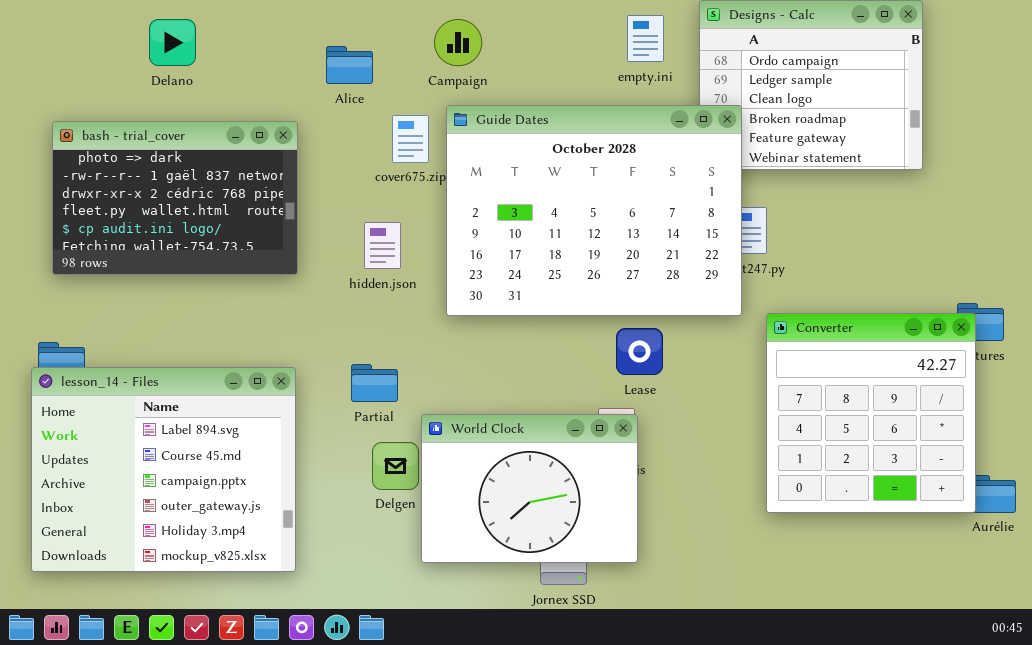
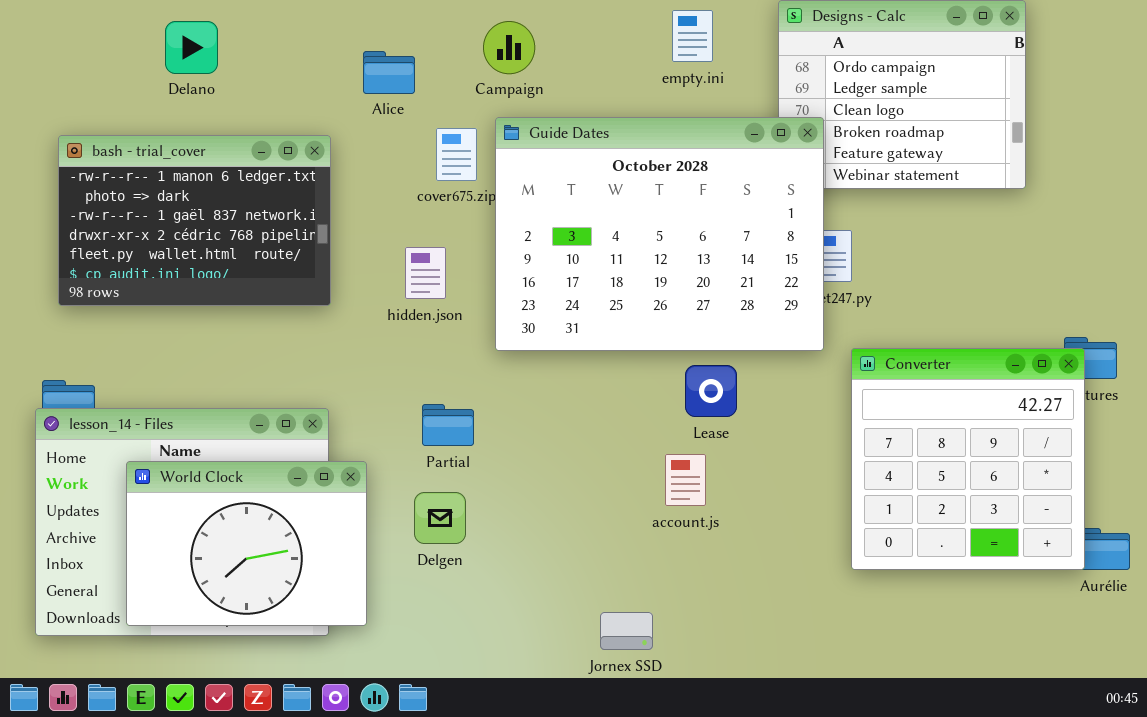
empty.ini: [627,15,664,62] -> [672,10,713,62], moved
bash - trial_cover: [52,121,298,275] -> [58,135,331,306], scrolled up 1 row
Partial: [351,364,398,402] -> [422,404,474,446], moved
World Clock: [421,414,638,563] -> [126,461,367,626], moved

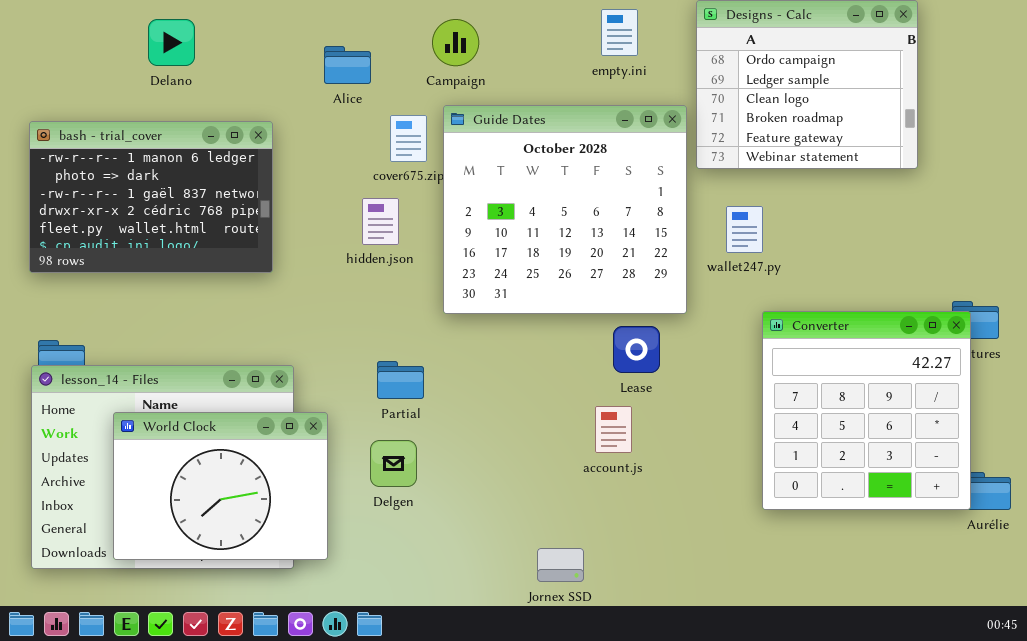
Guide Dates: [495,117,824,351] -> [443,105,687,314], resized
bash - trial_cover: [58,135,331,306] -> [29,121,273,273], moved
hidden.json: [405,247,446,299] -> [362,198,399,245], moved

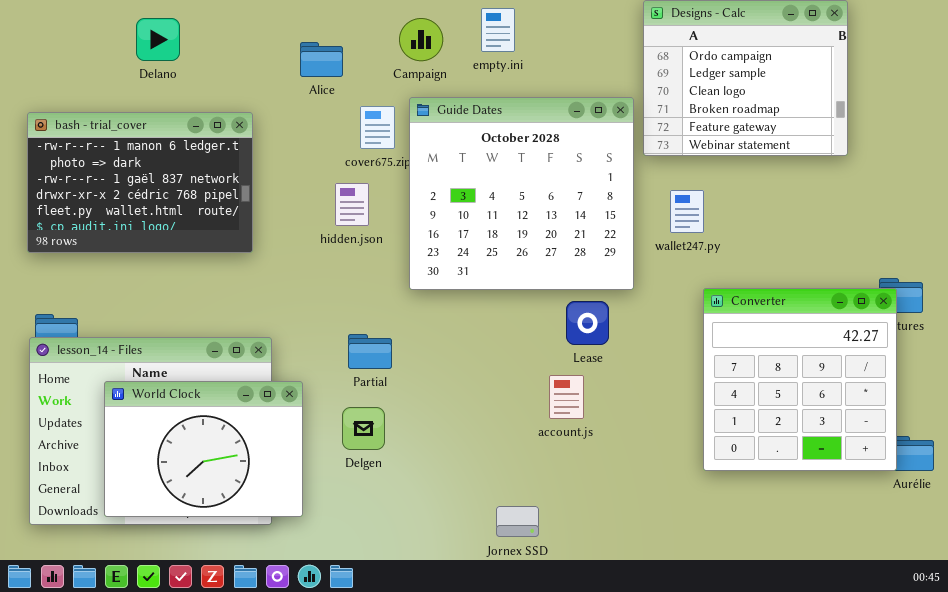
empty.ini: [601,9,638,56] -> [481,8,515,52], moved

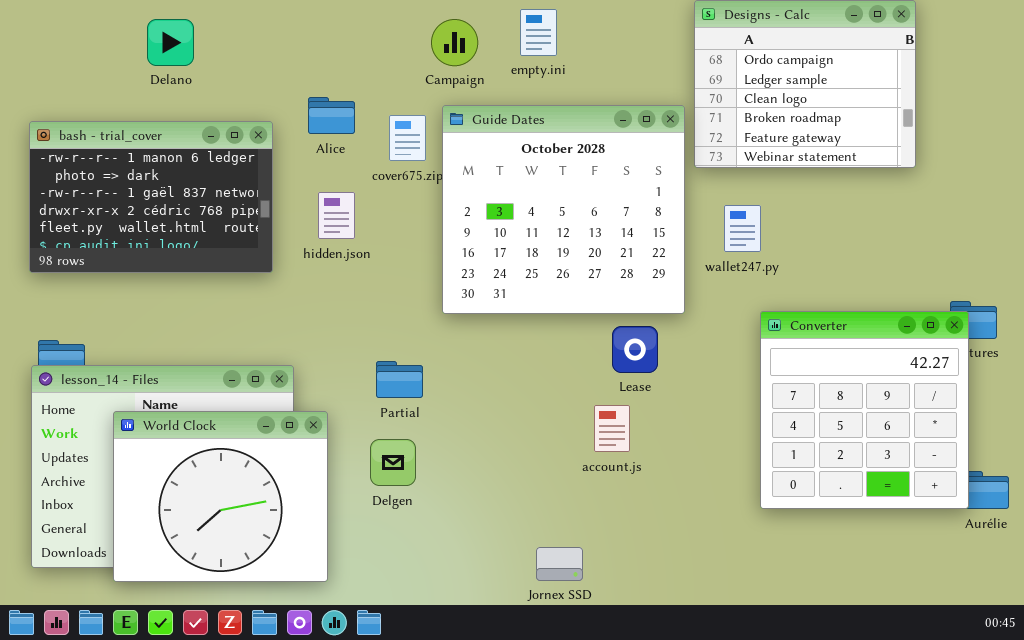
Alice: [300,42,343,77] -> [308,97,355,134], moved
hidden.json: [335,183,369,226] -> [318,192,355,239], moved
World Clock: [104,381,303,517] -> [113,411,328,582], resized

